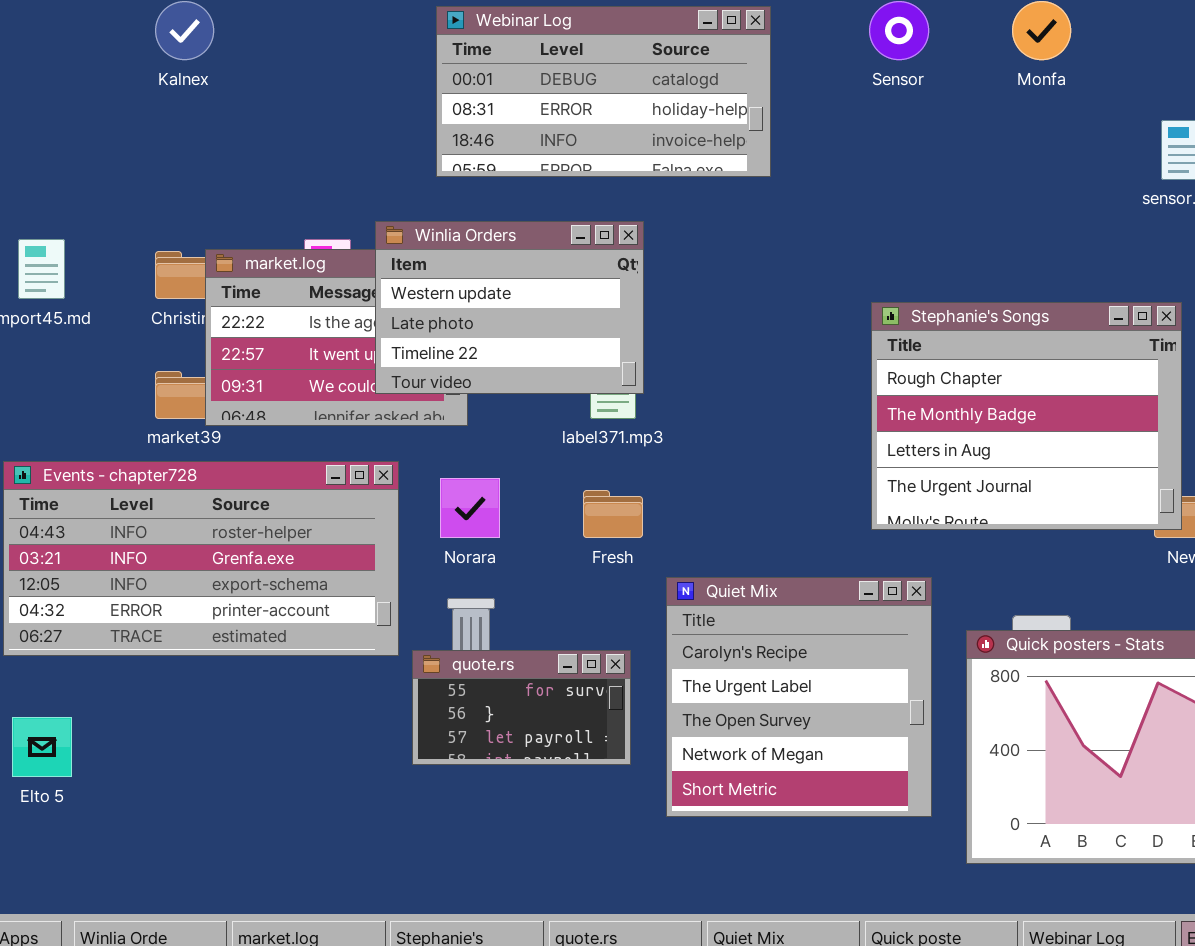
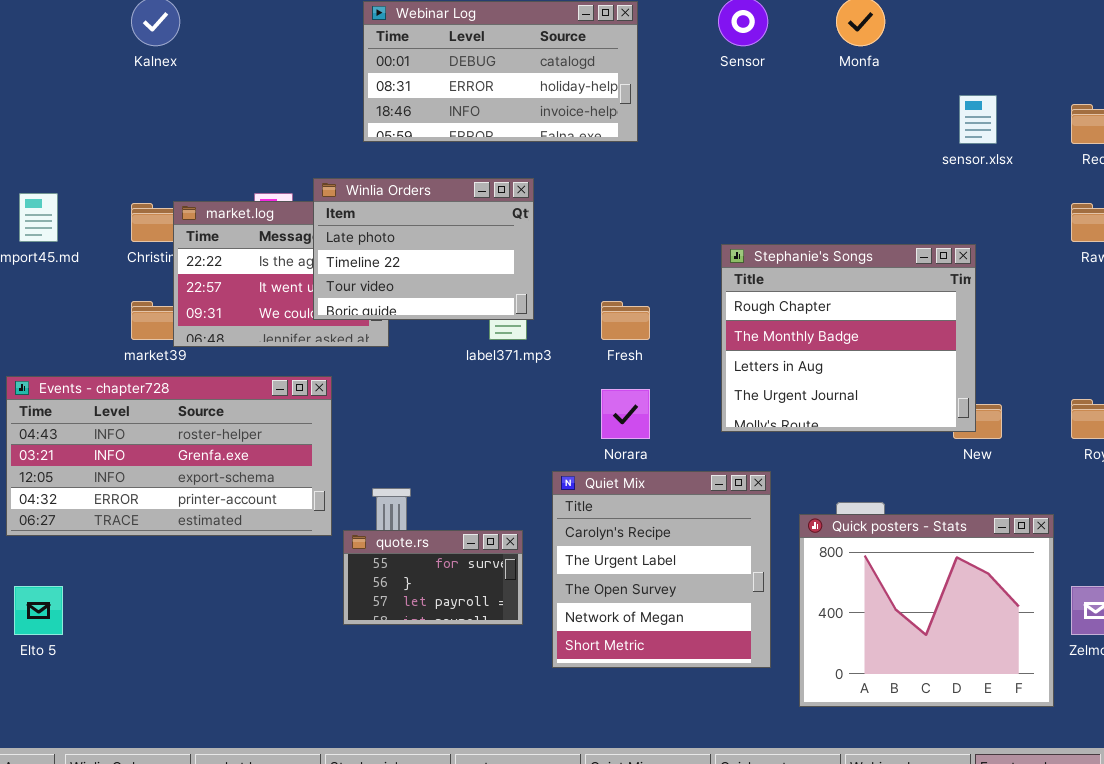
Winlia Orders: [375,221,644,394] -> [313,178,534,320], scrolled down 1 row
Norara: [440,478,500,538] -> [601,389,650,439], moved
Fresh: [583,490,643,538] -> [601,301,650,340], moved

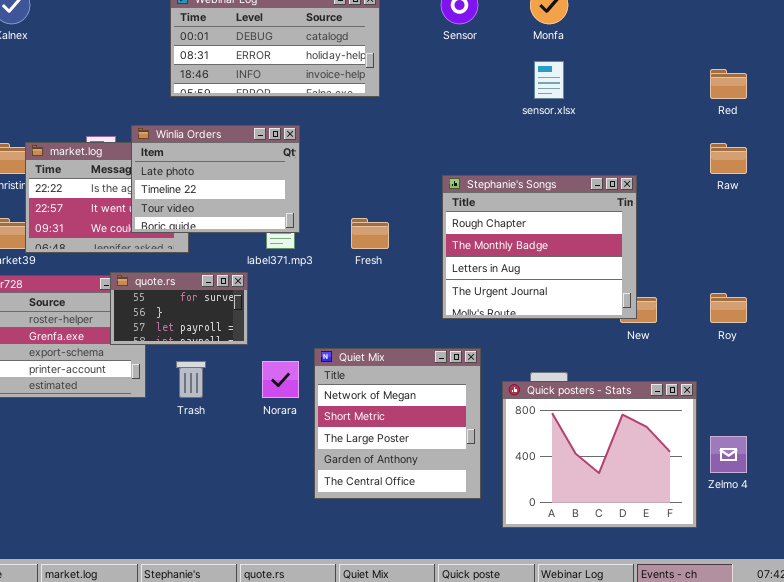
sensor.xlsx: [959,95,997,144] -> [534,61,564,99], moved
Norara: [601,389,650,439] -> [262,361,299,398], moved
Quiet Mix: [552,471,771,668] -> [314,348,481,499], scrolled down 3 rows
quote.rs: [343,530,523,625] -> [110,272,248,345], moved

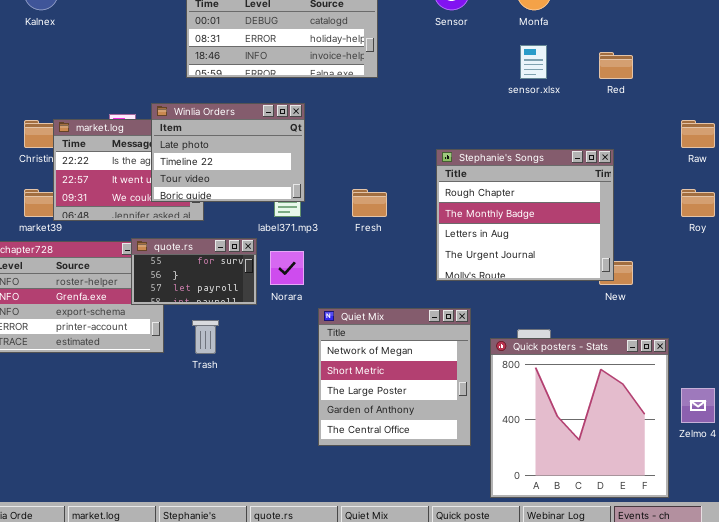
Red: [710,69,747,99] -> [599,52,633,79], moved
Roy: [710,293,747,323] -> [681,189,715,217], moved
Norara: [262,361,299,398] -> [270,251,304,285], moved
Quick posters - Stats: [502,381,697,528] -> [490,338,669,498], resized

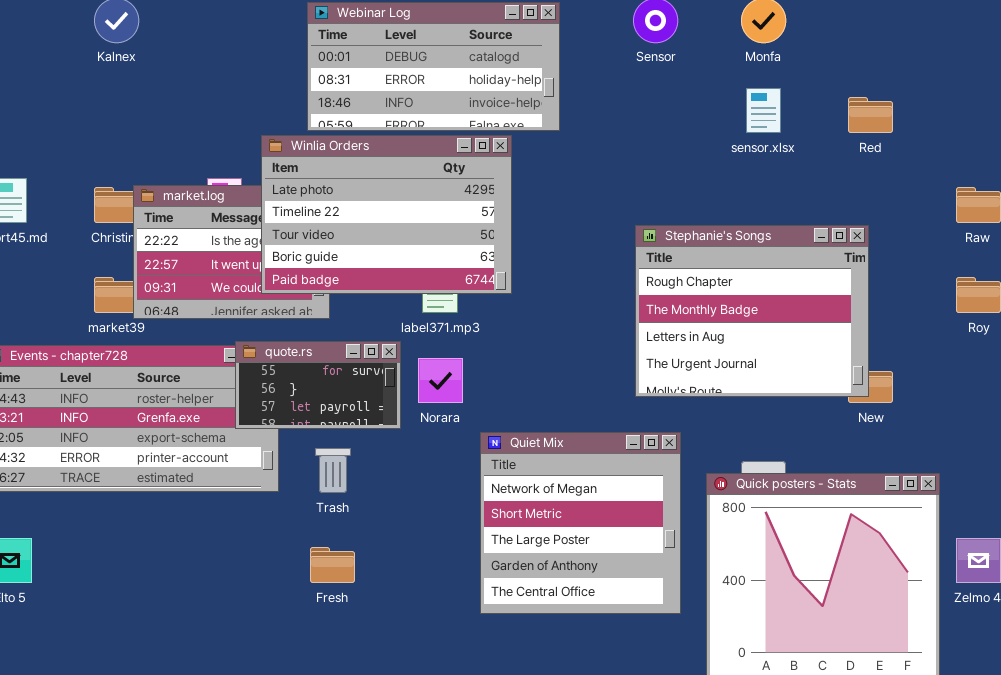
Winlia Orders: [151,103,305,202] -> [261,135,512,294], resized
Fresh: [352,189,387,217] -> [310,547,355,583], moved

